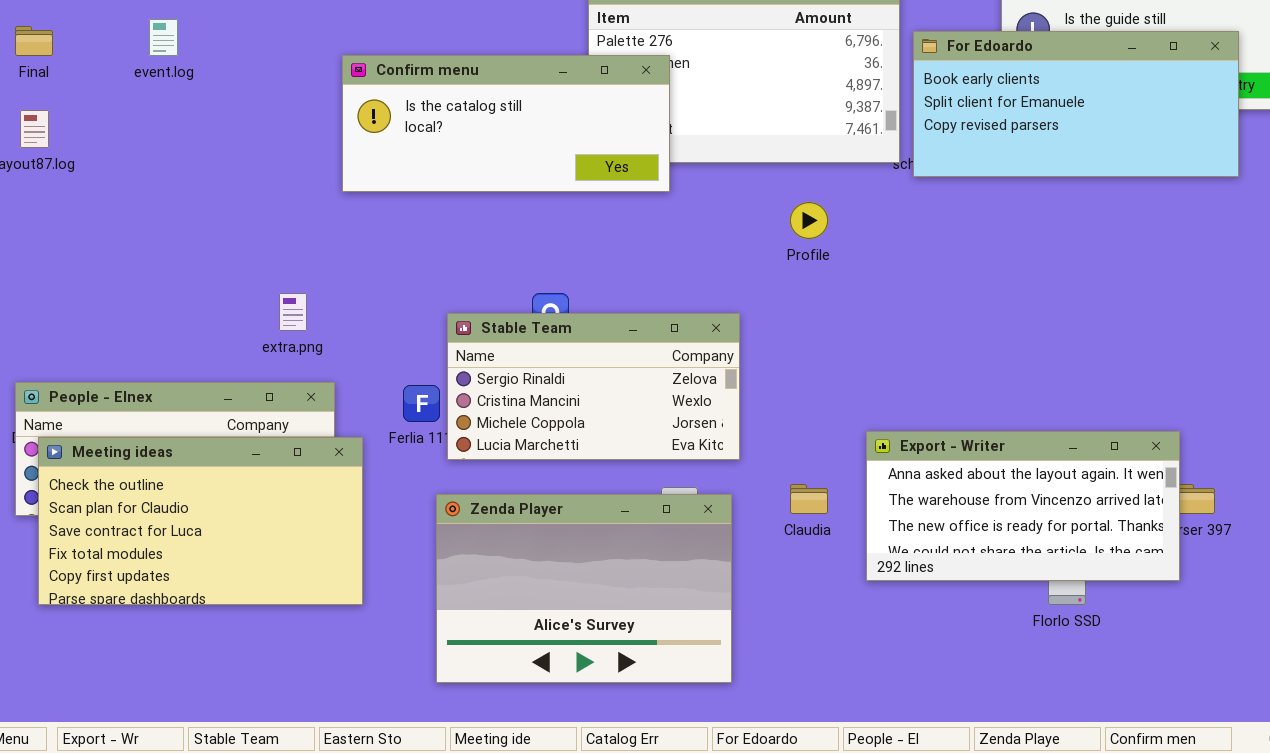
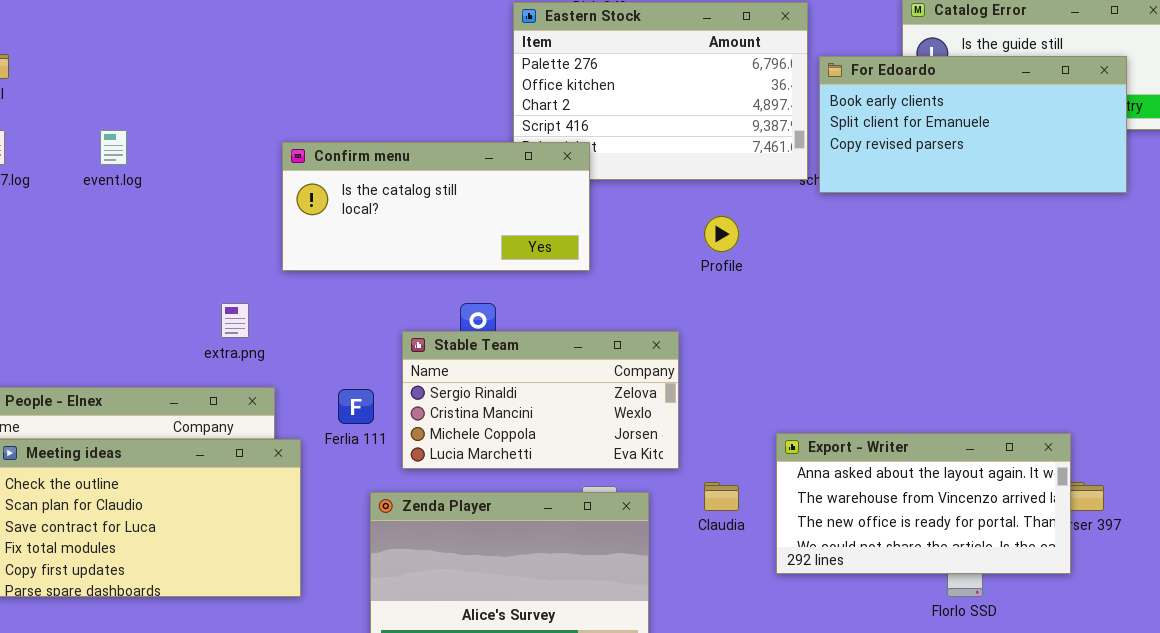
event.log: [149,19,178,56] -> [100,130,127,165], moved
Confirm menu: [342,55,670,192] -> [282,142,590,271], moved
Stable Team: [447,313,740,460] -> [402,331,679,469], moved

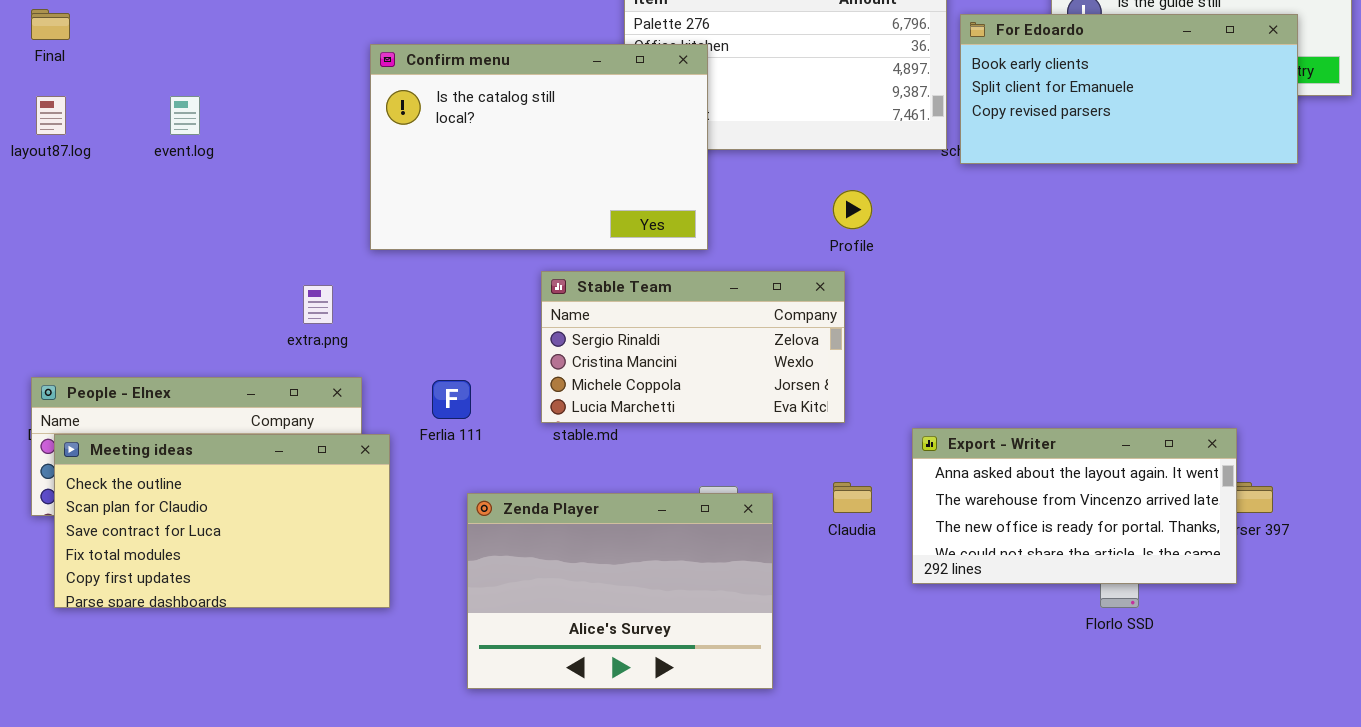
Confirm menu: [282,142,590,271] -> [370,44,708,250], resized
Stable Team: [402,331,679,469] -> [541,271,845,423], moved

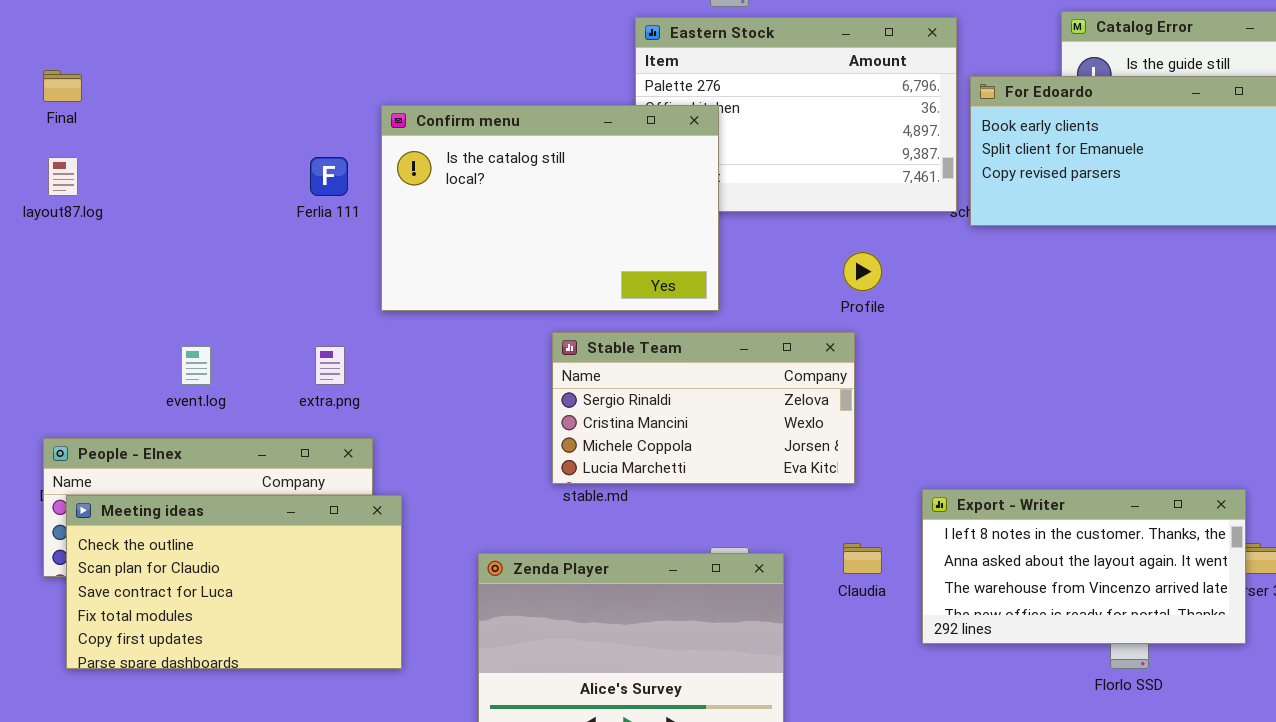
event.log: [170,96,200,135] -> [181,346,211,385], moved
Ferlia 111: [432,380,471,419] -> [310,157,348,196], moved
Export - Writer: [912,428,1237,584] -> [922,489,1246,644], scrolled up 1 row

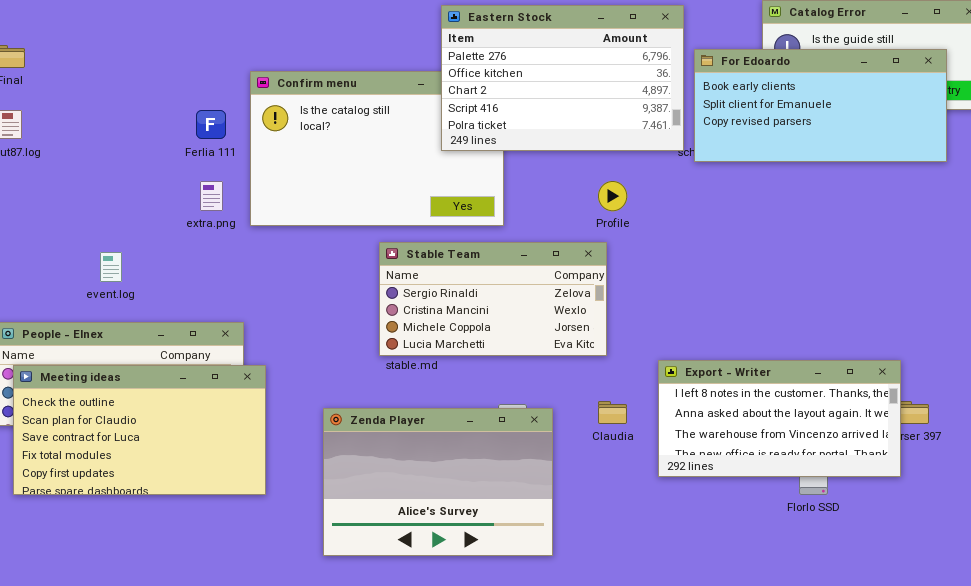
Eastern Stock: [635,17,957,212] -> [441,5,684,151], raised
extra.png: [315,346,345,385] -> [200,181,223,211], moved

